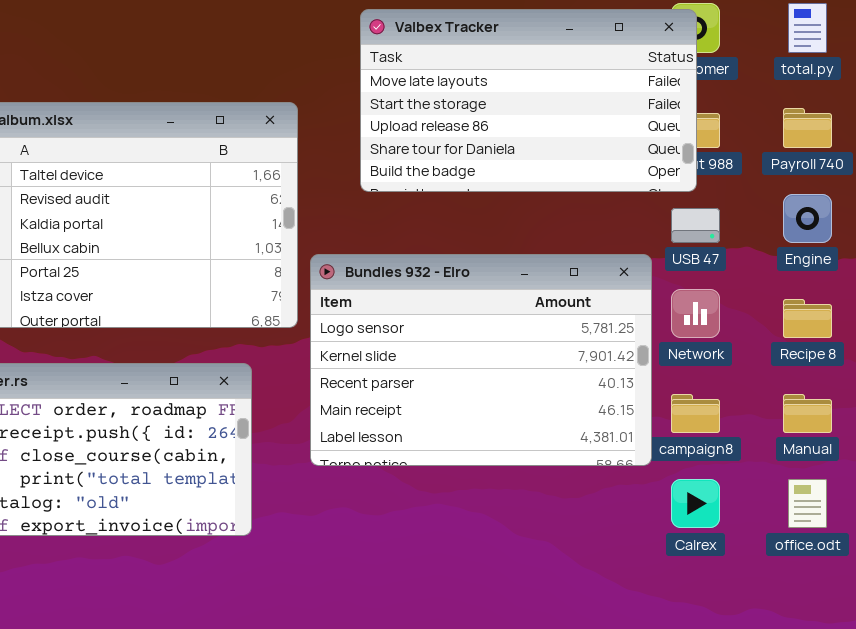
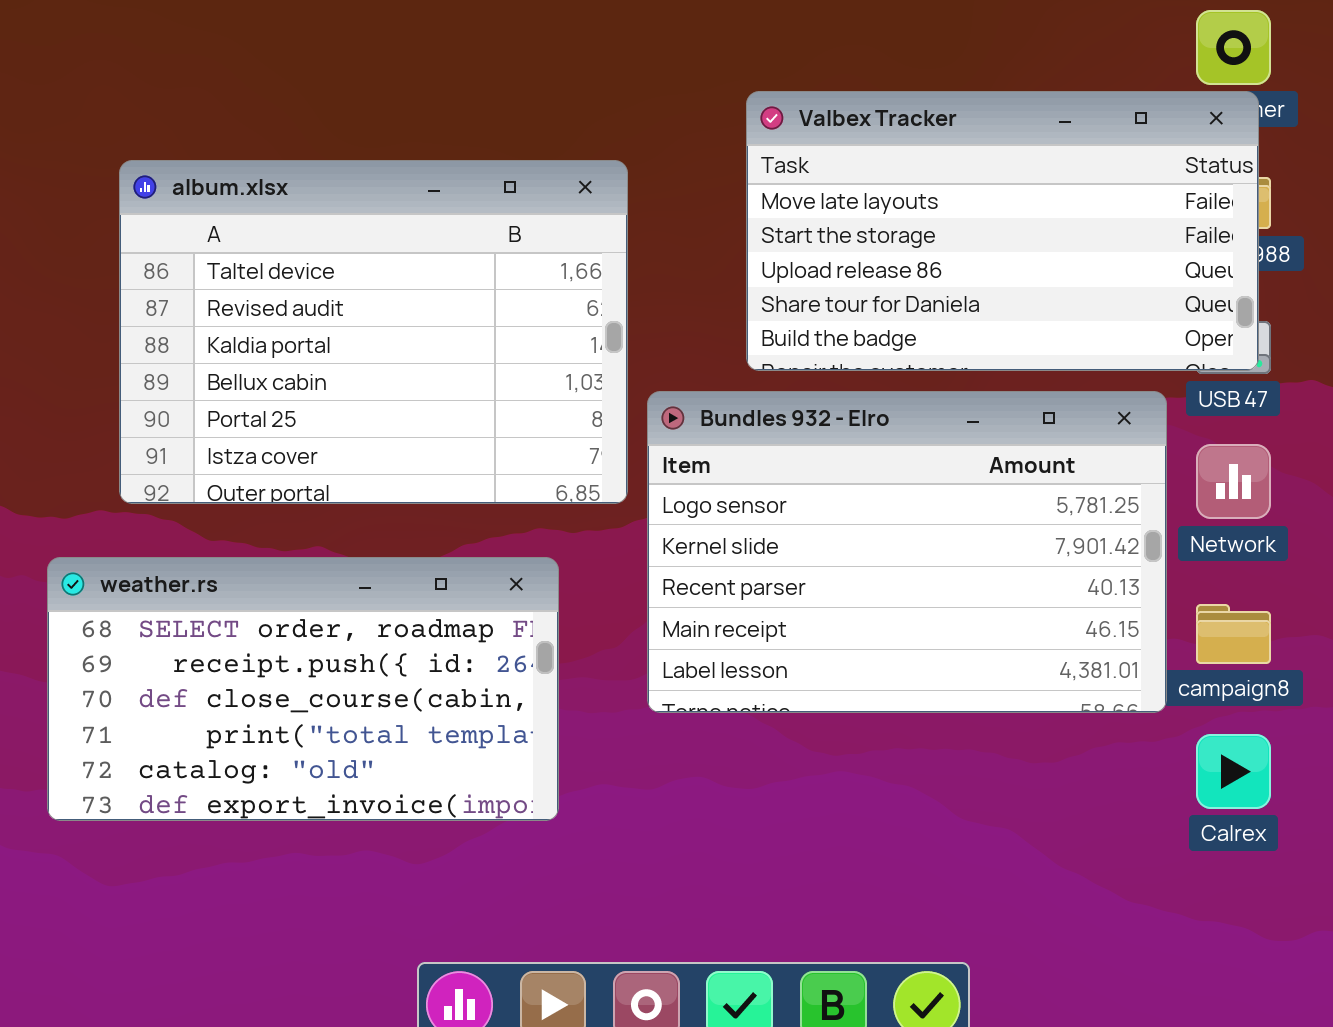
Valbex Tracker: [360,9,697,192] -> [746,91,1259,371], moved

